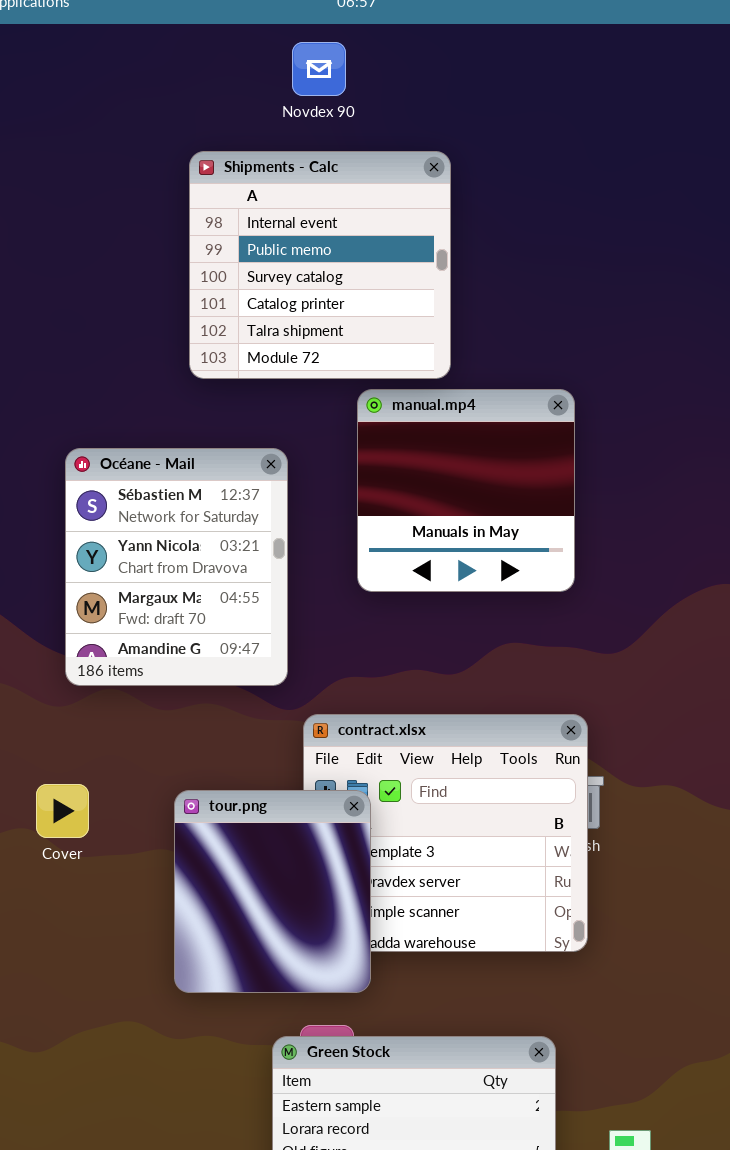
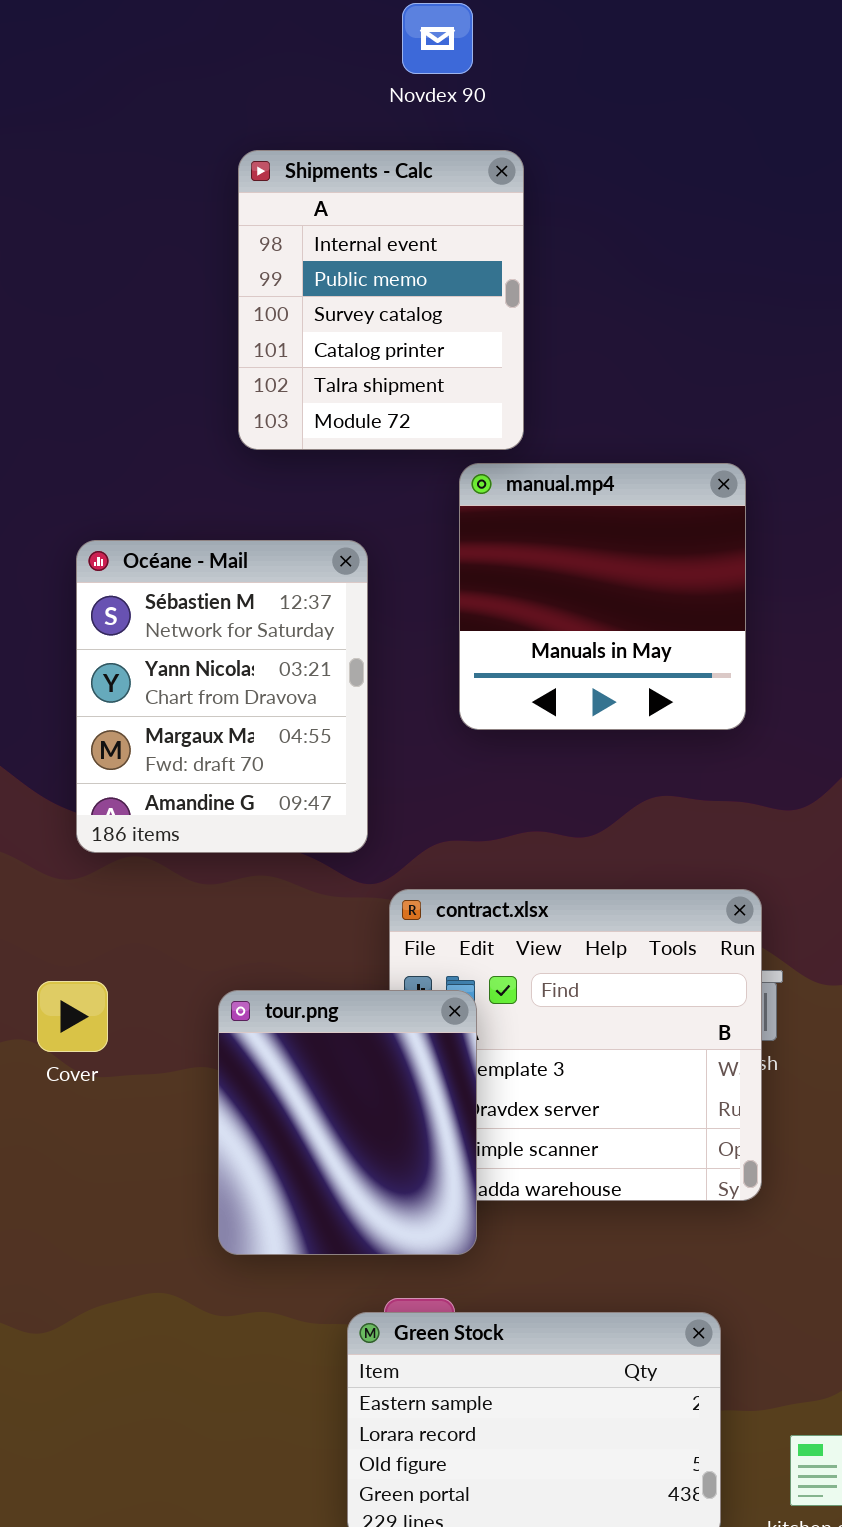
Novdex 90: [292,42,346,96] -> [402,3,473,74], moved
Shipments - Calc: [189,151,451,379] -> [238,150,524,450], resized

